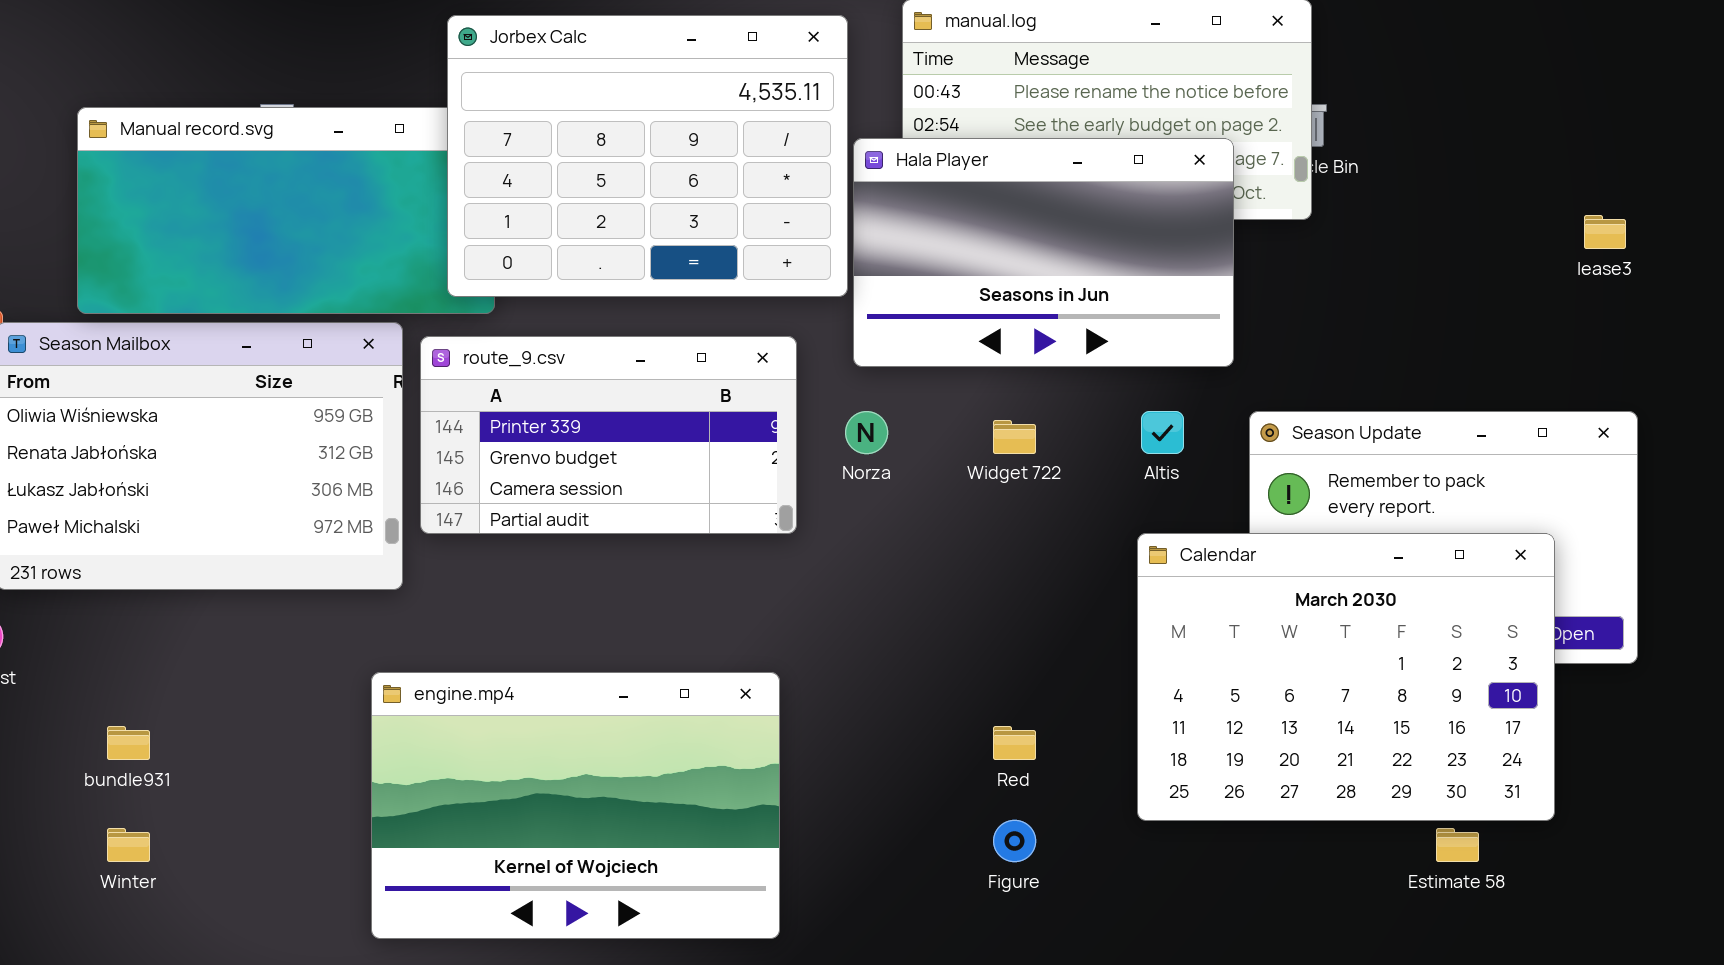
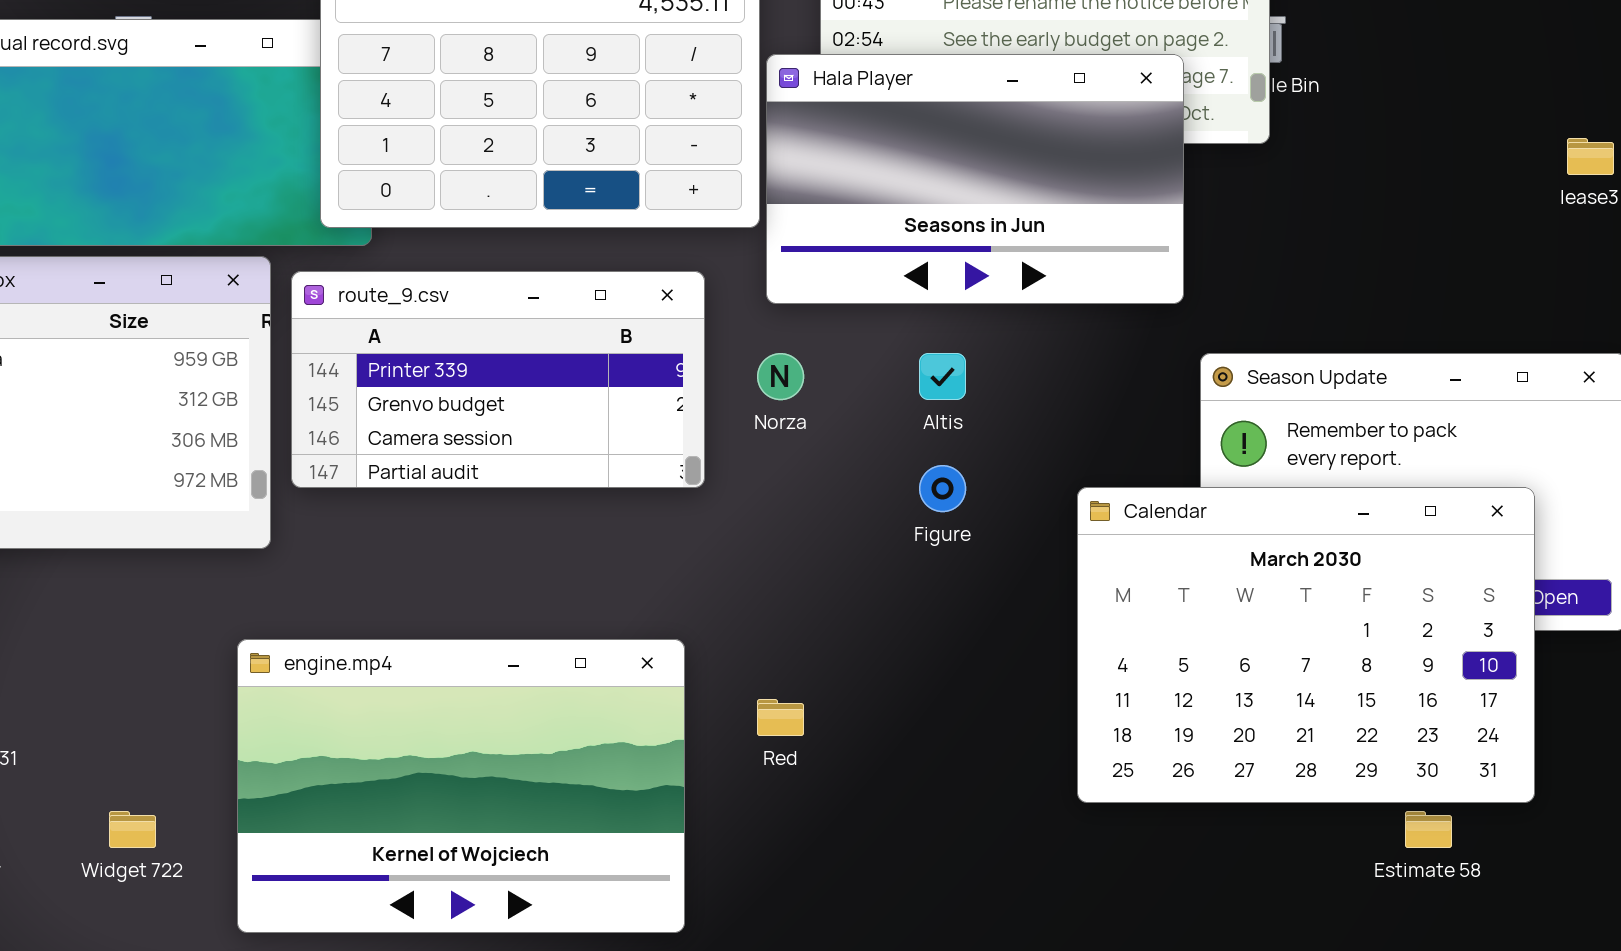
Altis: [1141,411,1184,454] -> [919,353,966,400], moved
Widget 722: [993,420,1036,454] -> [109,811,156,848], moved
Red: [993,726,1036,760] -> [757,699,804,736], moved
Figure: [993,820,1036,862] -> [919,465,966,512], moved

